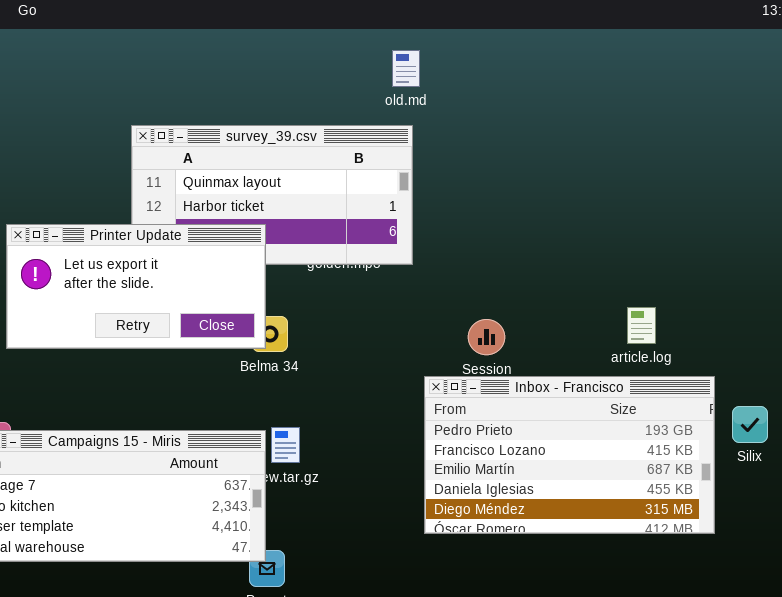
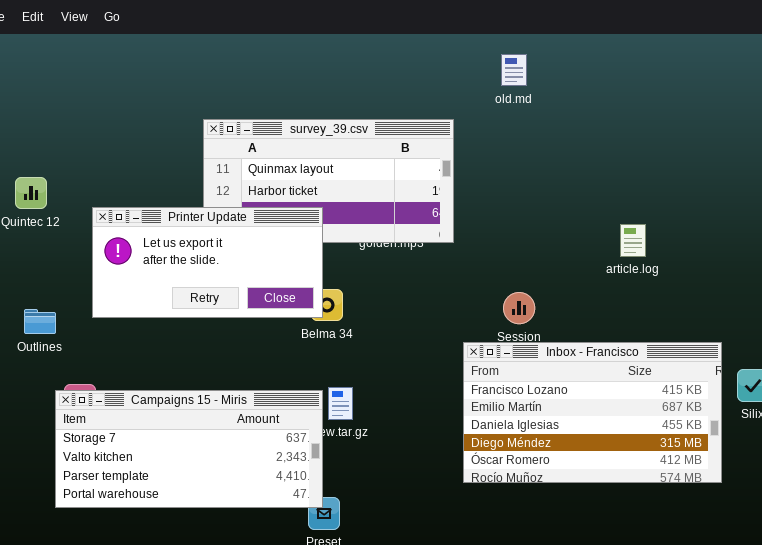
old.md: [392,50,420,87] -> [501,54,527,86], moved
article.log: [627,307,656,344] -> [620,224,646,257], moved
Inbox - Francisco: [424,376,715,534] -> [463,342,722,483], scrolled down 1 row

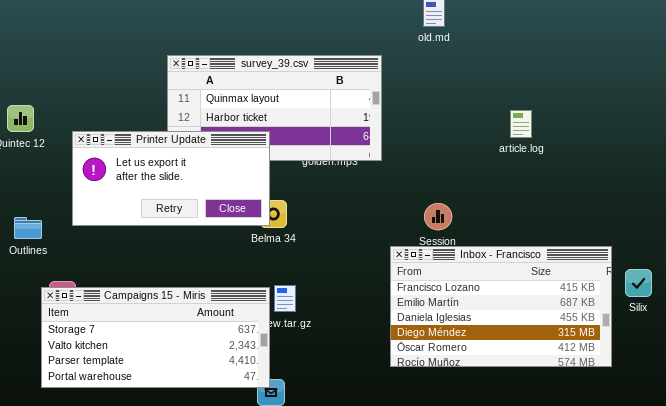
article.log: [620,224,646,257] -> [510,110,532,138], moved

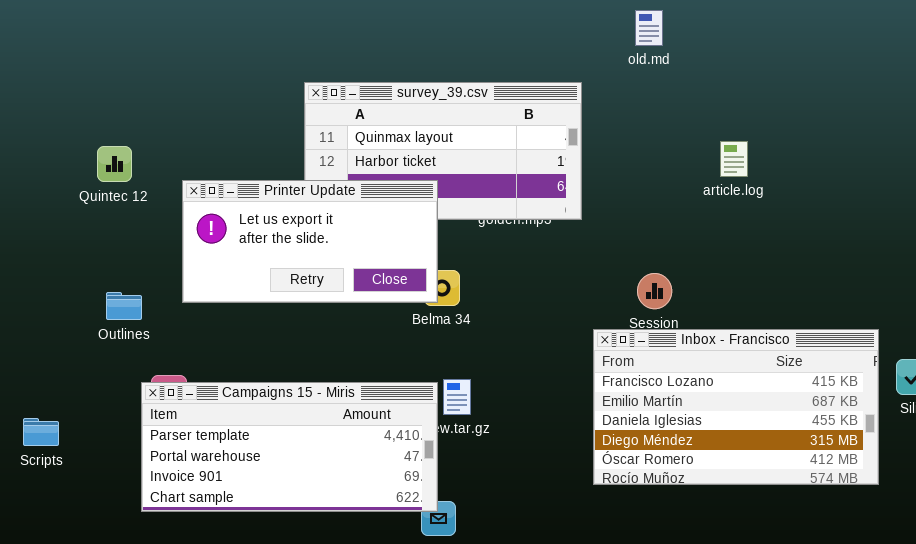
article.log: [510,110,532,138] -> [720,141,748,177], moved
Campaigns 15 - Miris: [41,287,270,388] -> [141,382,438,512], scrolled down 2 rows

